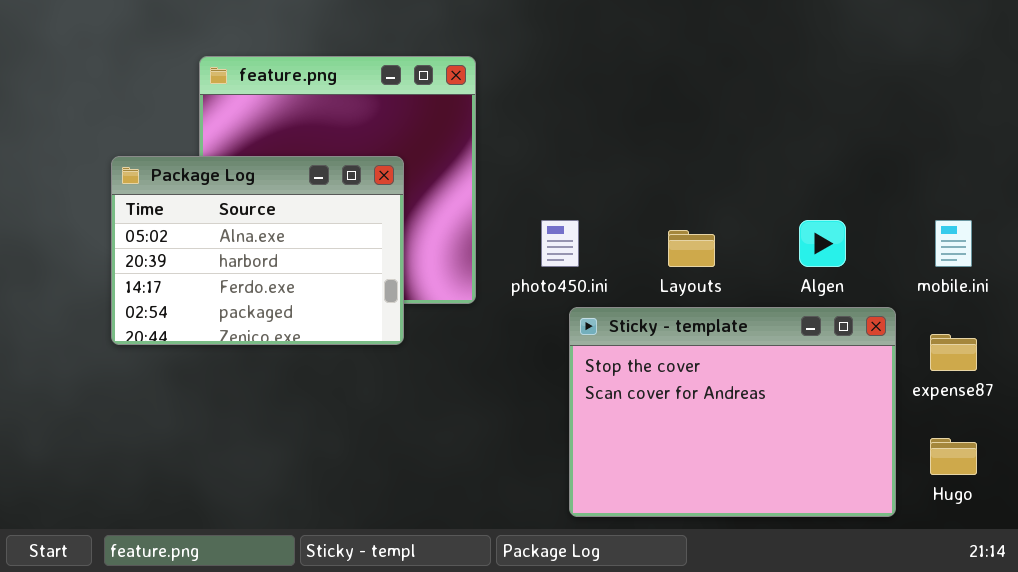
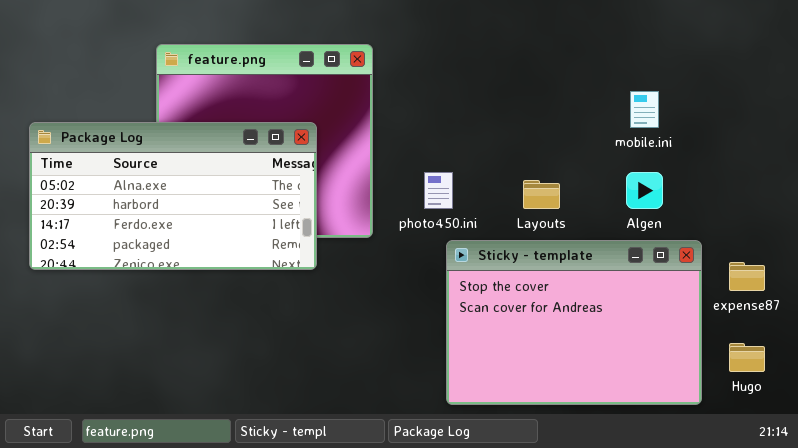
Package Log: [111,156,404,345] -> [29,122,317,270], resized
mobile.ini: [935,220,972,267] -> [630,91,659,128], moved

